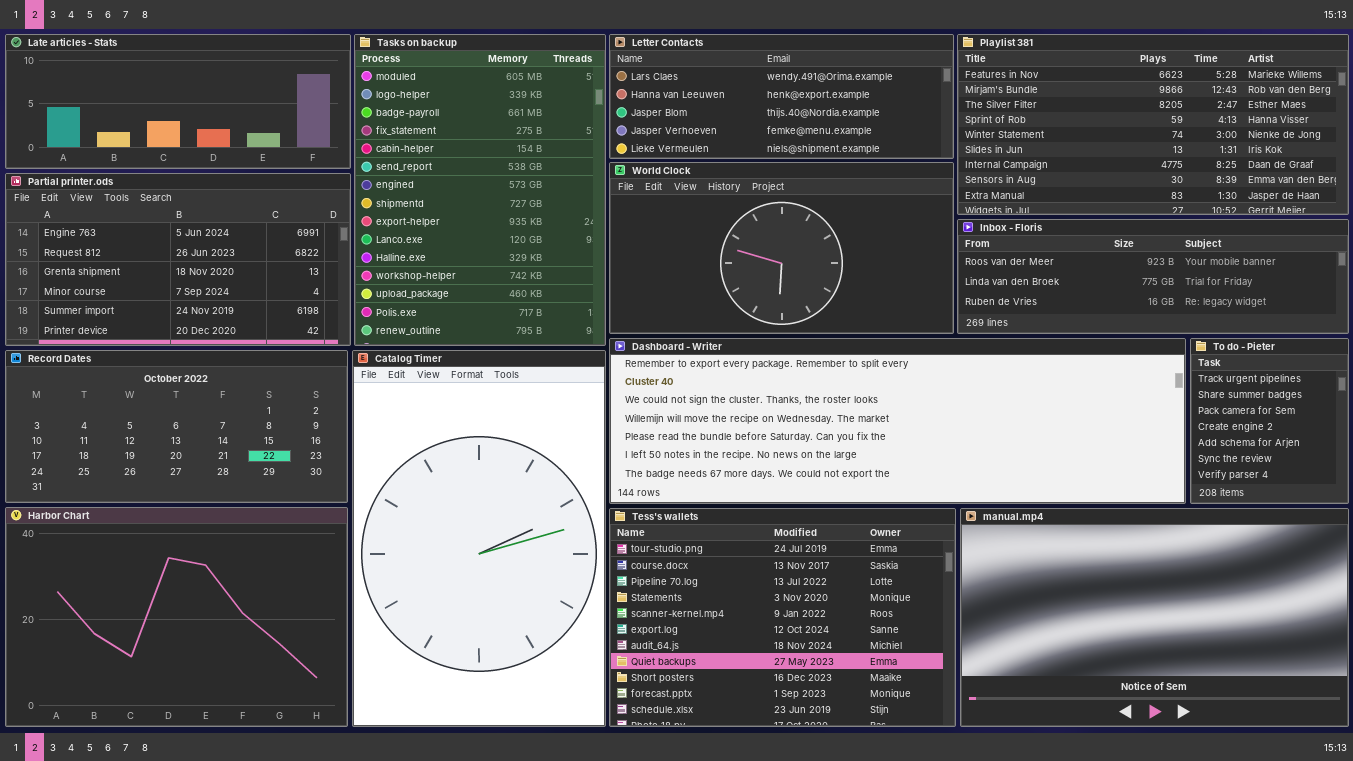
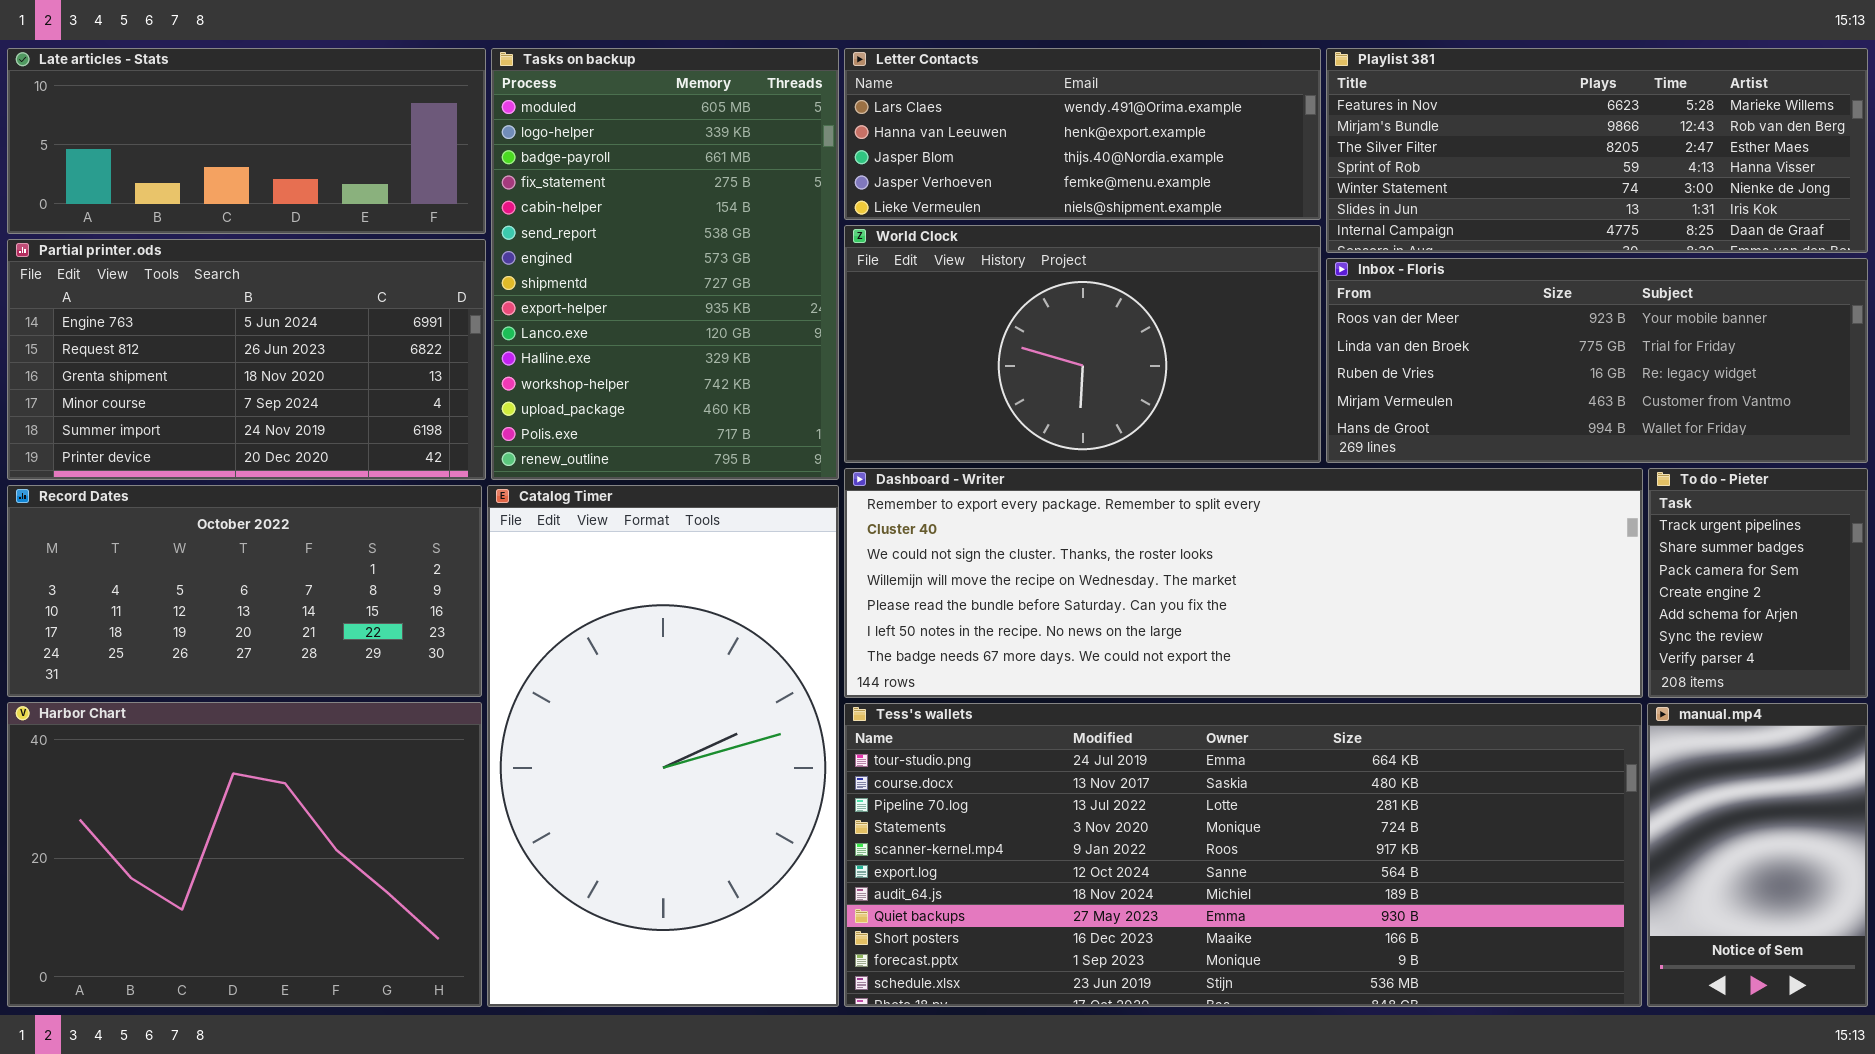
Playlist 381: [957,34,1349,215] -> [1326,48,1868,253], resized
Inbox - Floris: [957,219,1349,334] -> [1326,258,1868,463], resized
Tess's wallets: [609,508,956,727] -> [844,703,1642,1007], resized
manual.mp4: [960,508,1349,727] -> [1647,703,1868,1007], resized

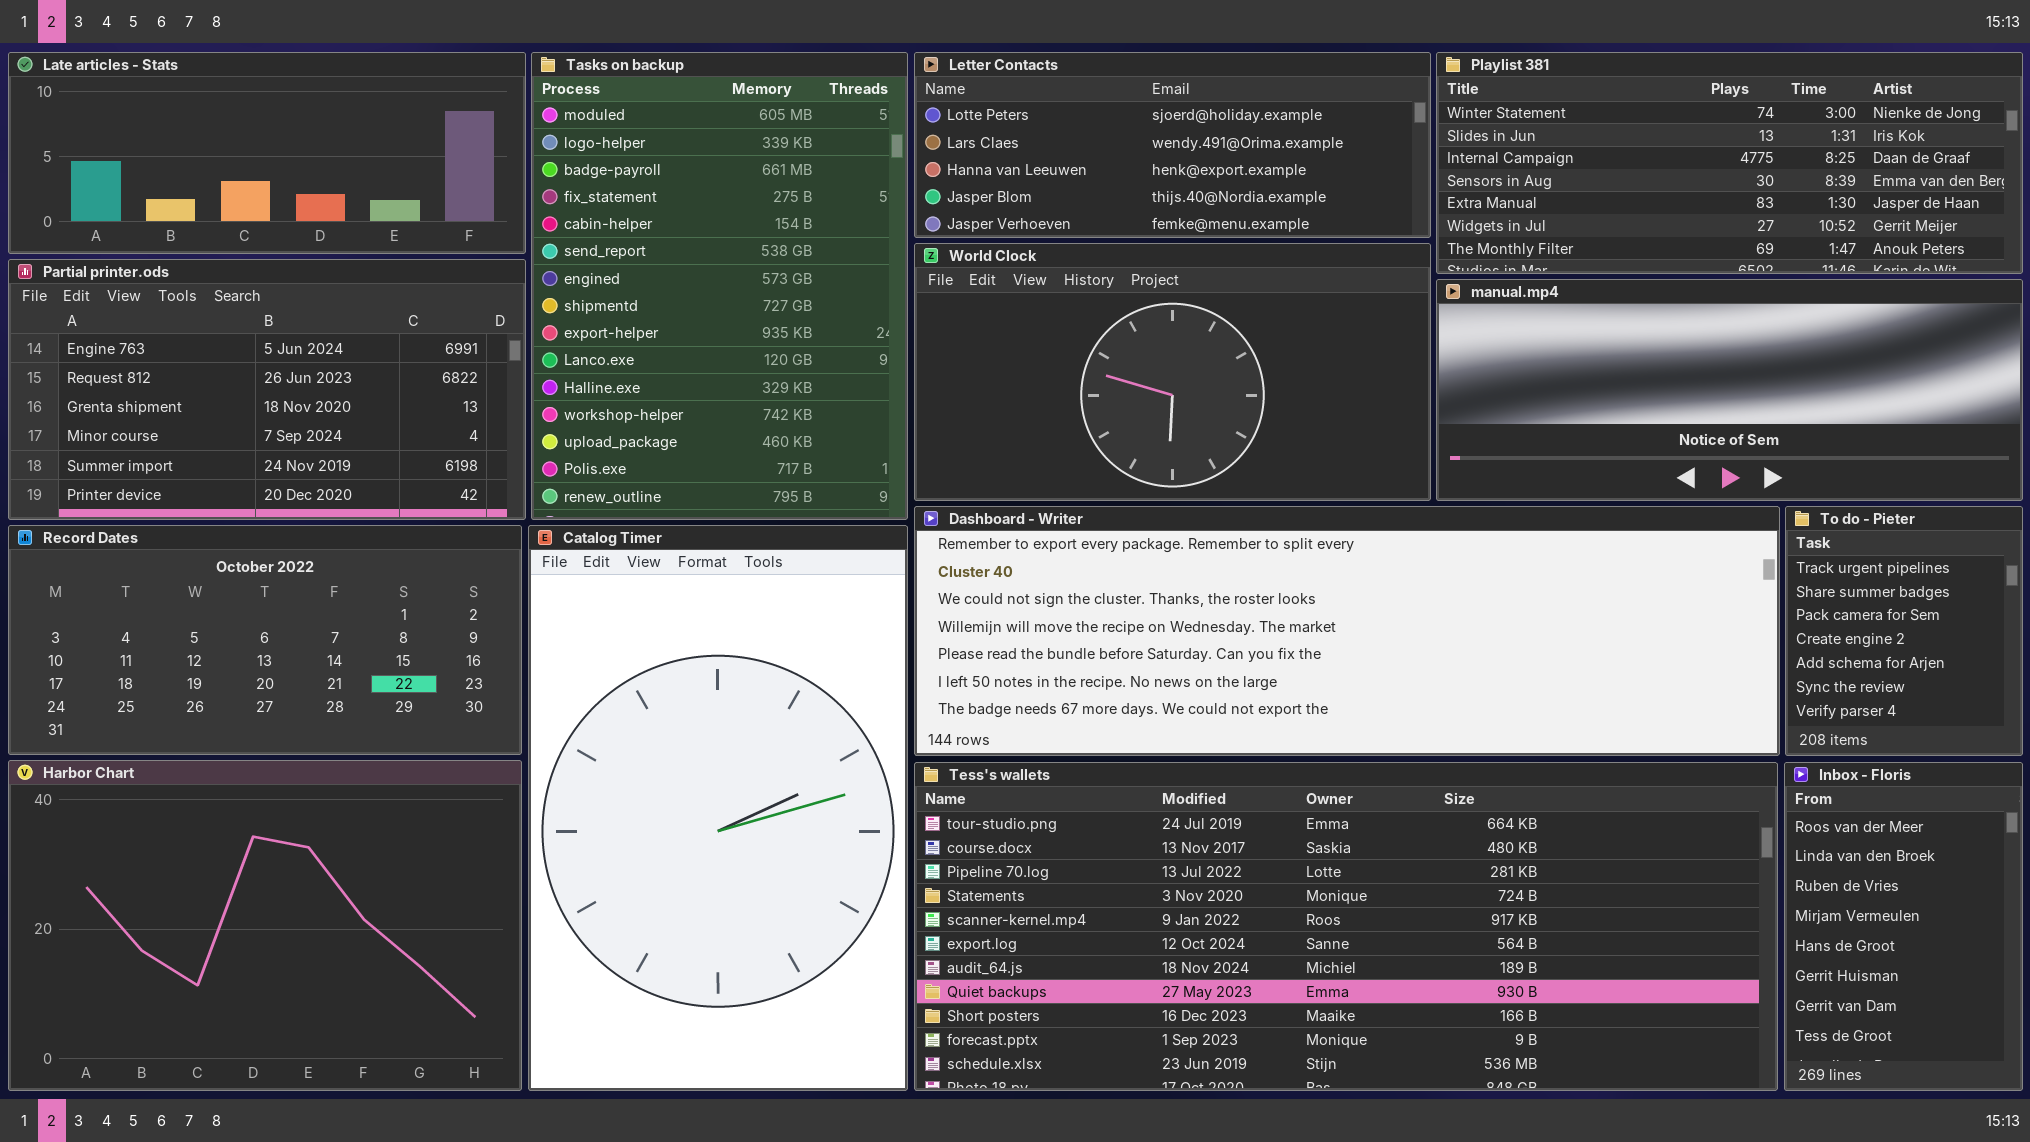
Letter Contacts: [844,48,1321,220] -> [914,52,1431,238], scrolled up 1 row
Playlist 381: [1326,48,1868,253] -> [1436,52,2023,274], scrolled down 4 rows
Inbox - Floris: [1326,258,1868,463] -> [1784,762,2023,1091], moved, resized
manual.mp4: [1647,703,1868,1007] -> [1436,279,2023,501], moved, resized

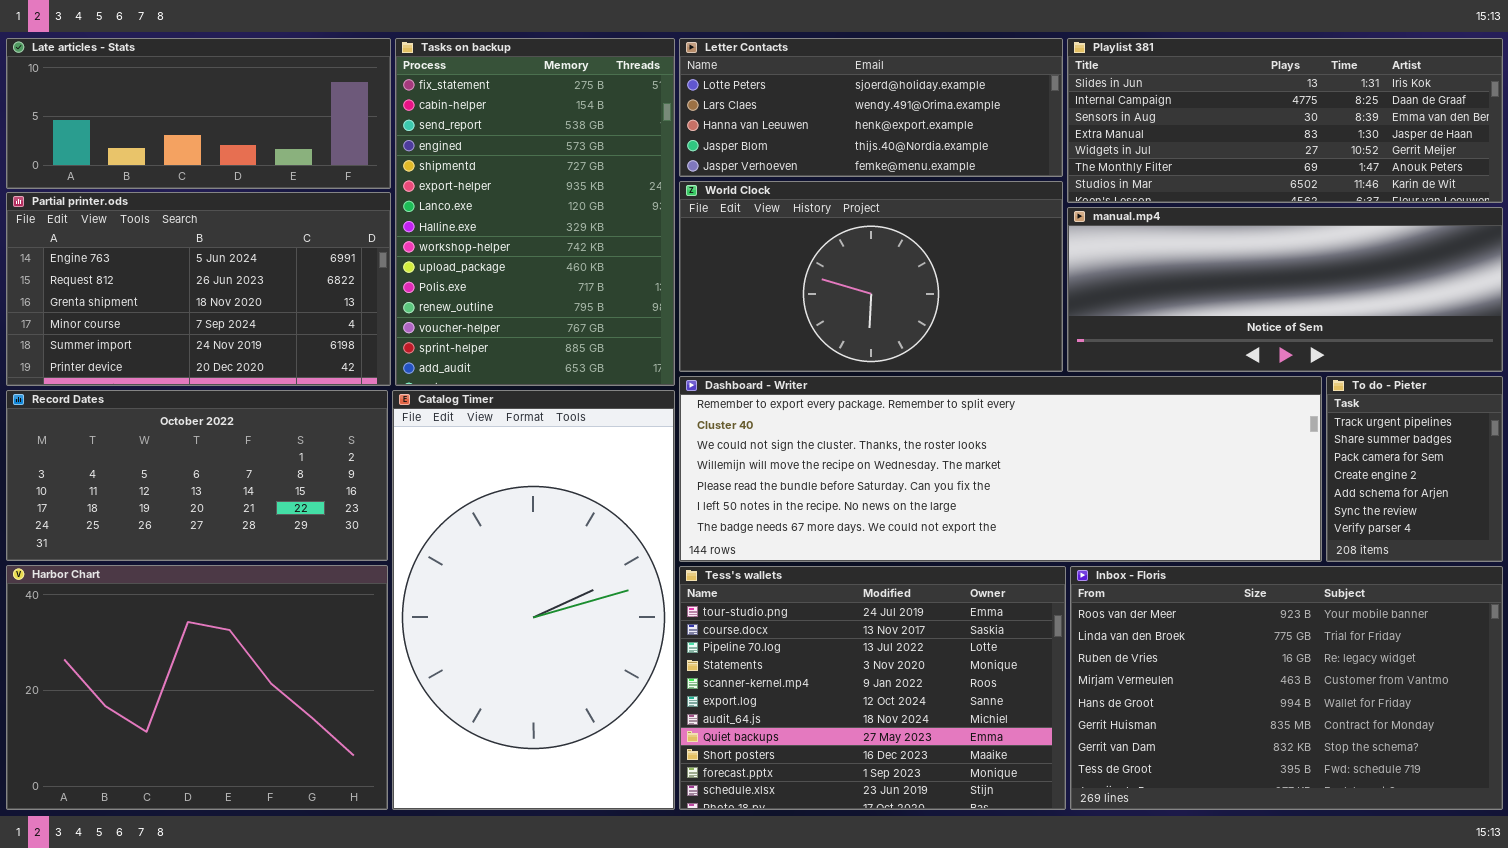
Tasks on backup: [531,52,908,520] -> [395,38,675,386], scrolled down 3 rows
Playlist 381: [1436,52,2023,274] -> [1067,38,1503,203], scrolled down 1 row
Tess's wallets: [914,762,1778,1091] -> [679,566,1066,810], resized
Inbox - Floris: [1784,762,2023,1091] -> [1070,566,1503,810], resized

